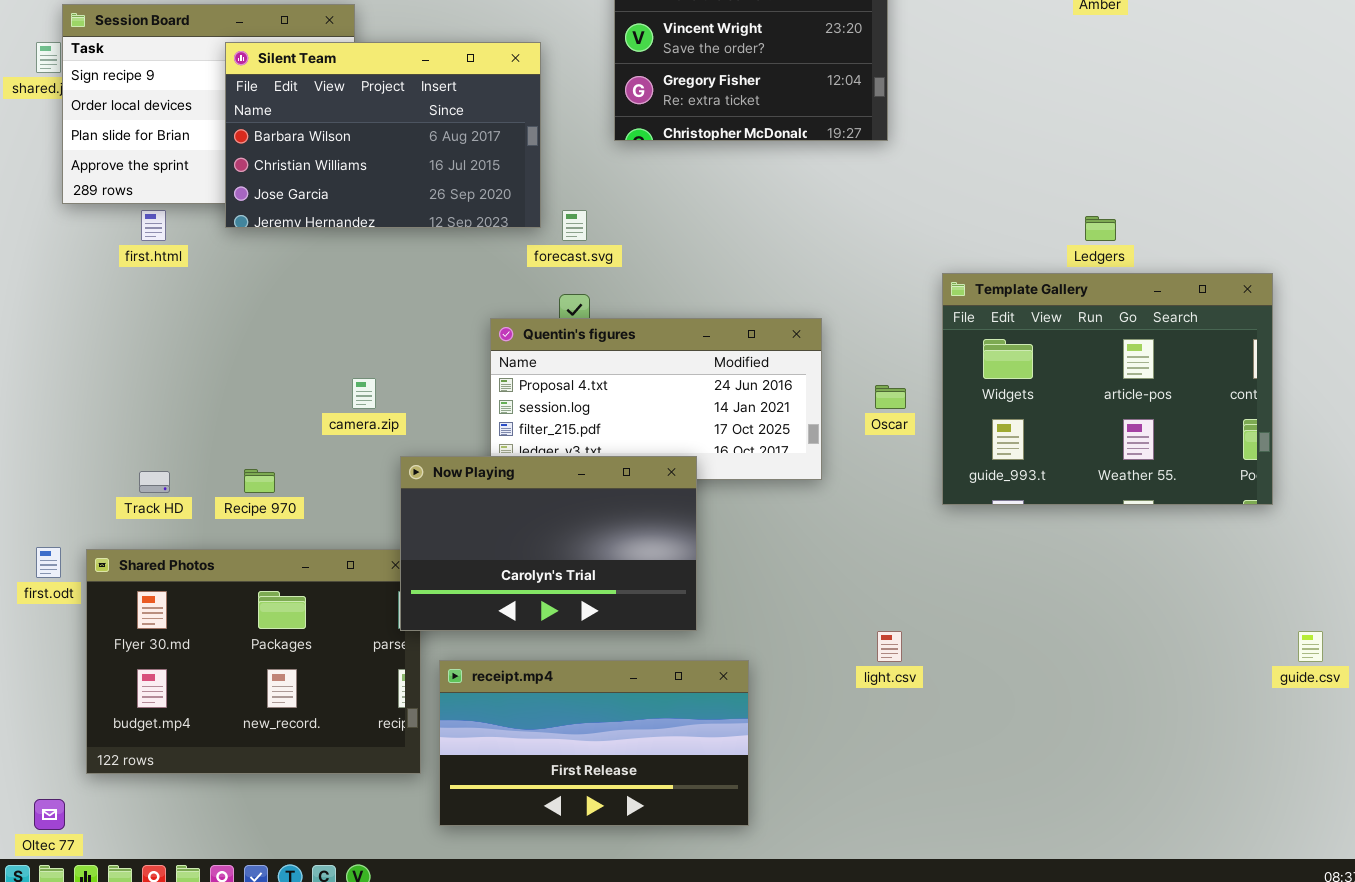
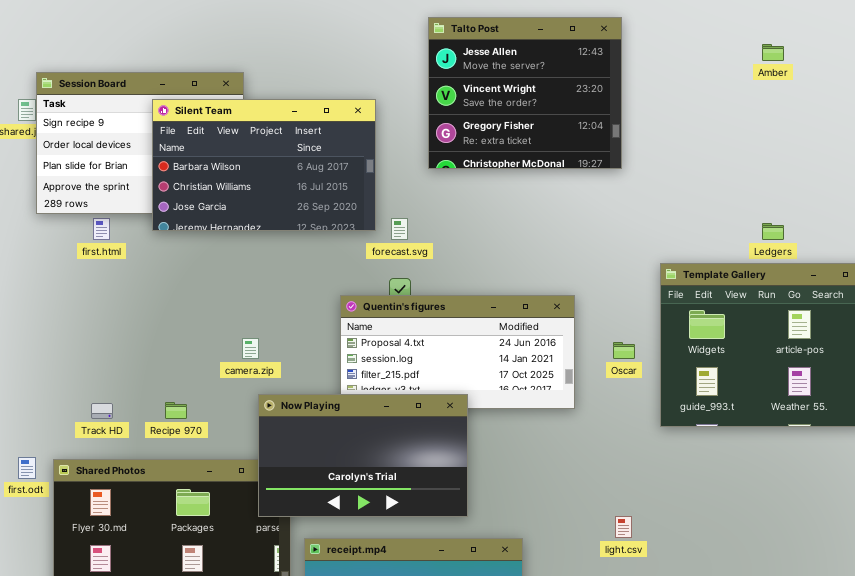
Now Playing: [400,456,697,631] -> [258,394,468,517], moved

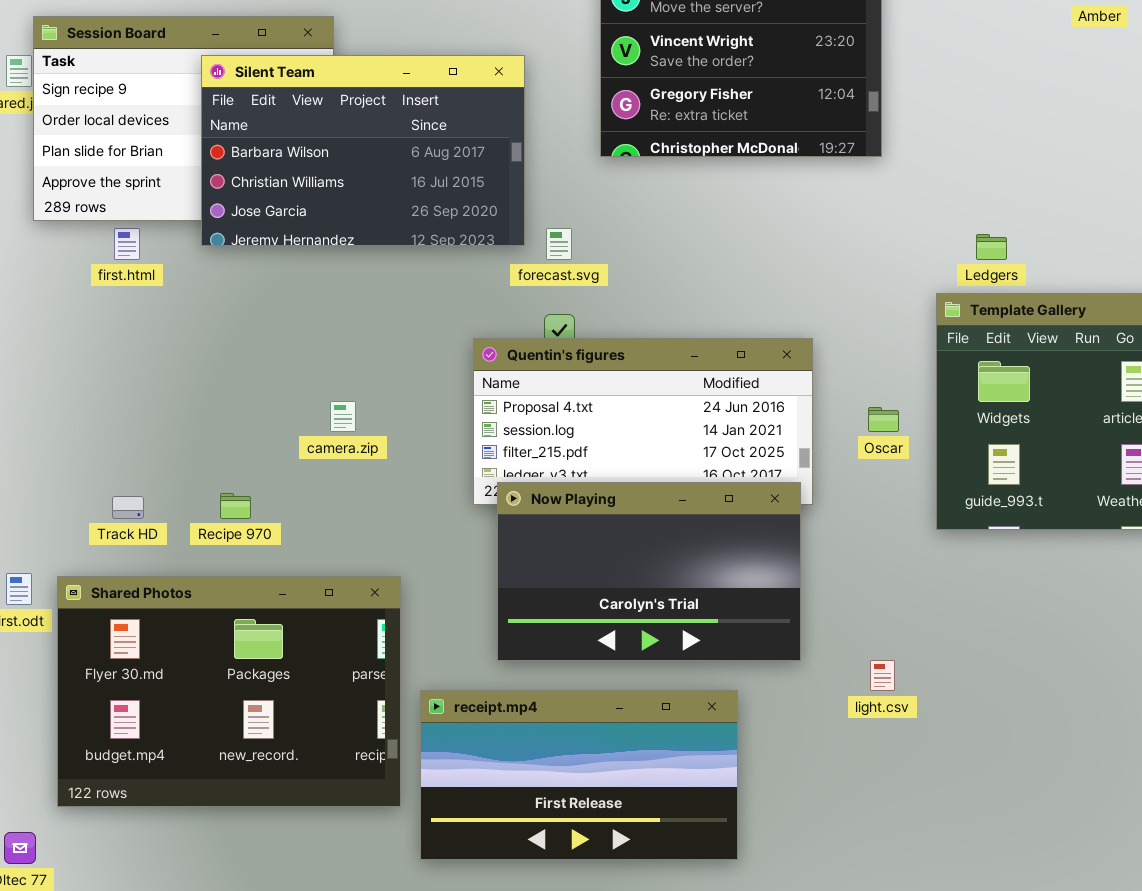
Ledgers: [762,223,784,240] -> [976,234,1007,260], moved
Now Playing: [258,394,468,517] -> [497,482,801,661], moved

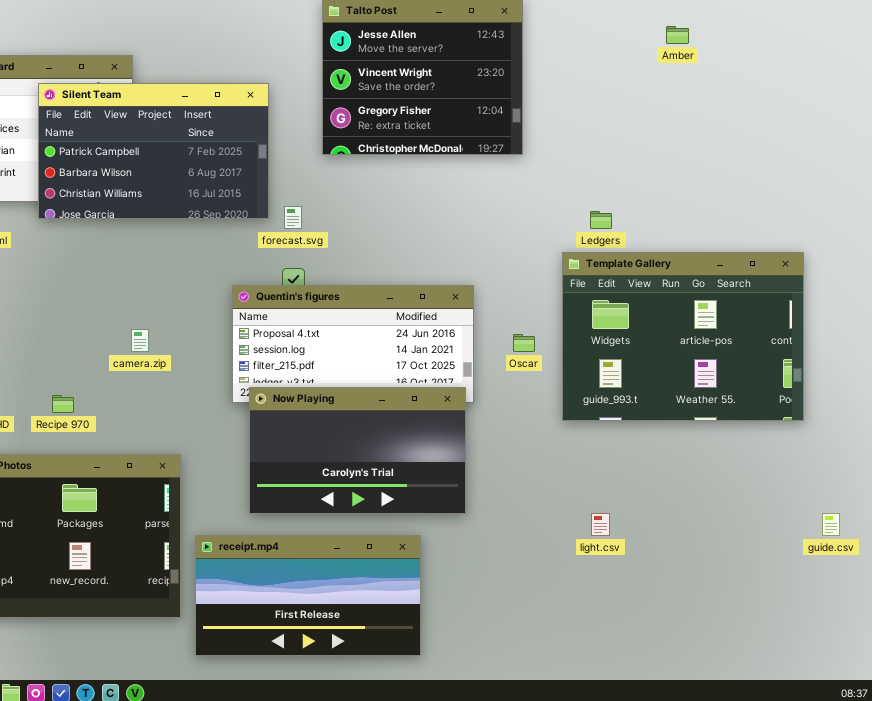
Silent Team: [201,55,525,246] -> [38,83,269,219], scrolled up 1 row
light.csv: [870,660,895,691] -> [591,513,610,536], moved

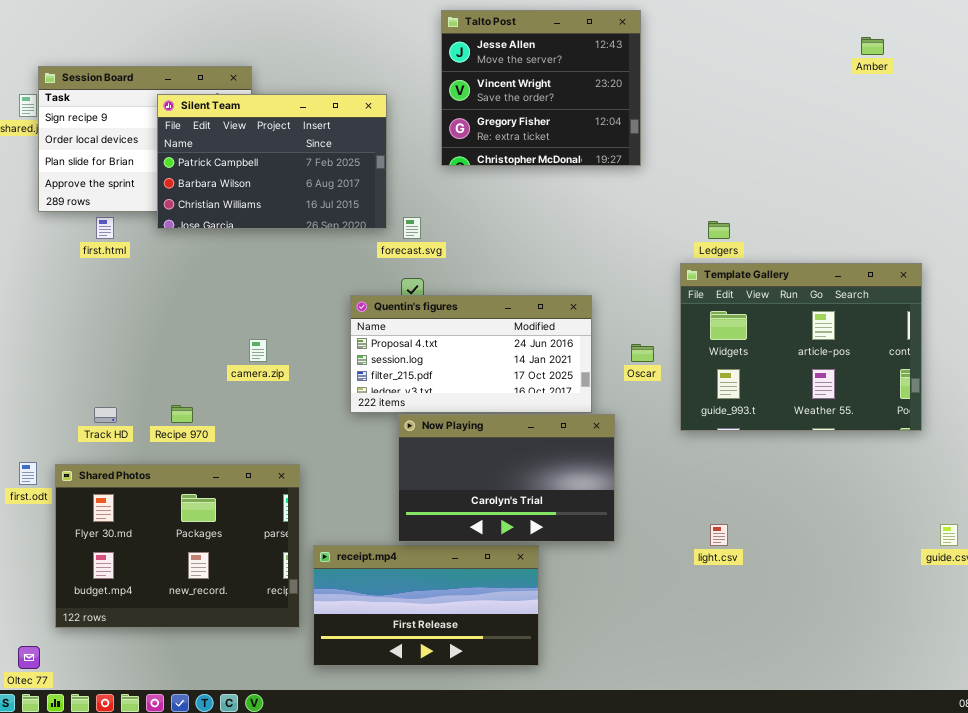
Amber: [666,26,689,44] -> [861,37,884,55], moved
Now Playing: [249,387,466,514] -> [398,414,615,542], moved

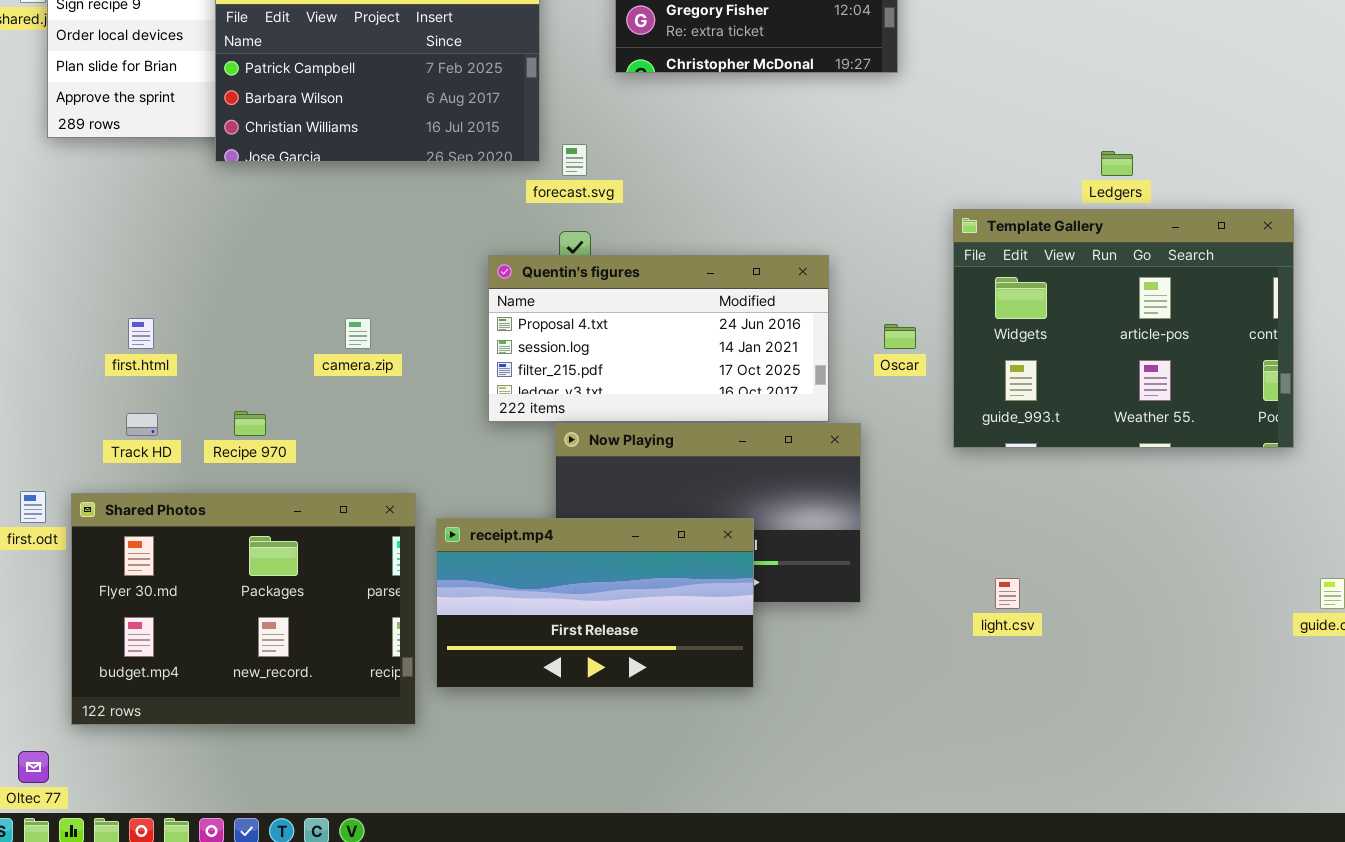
first.html: [96,217,114,239] -> [128,318,154,349], moved
Ledgers: [708,221,730,239] -> [1101,151,1133,176], moved
receipt.mp4: [313,545,539,666] -> [436,518,754,688], moved

